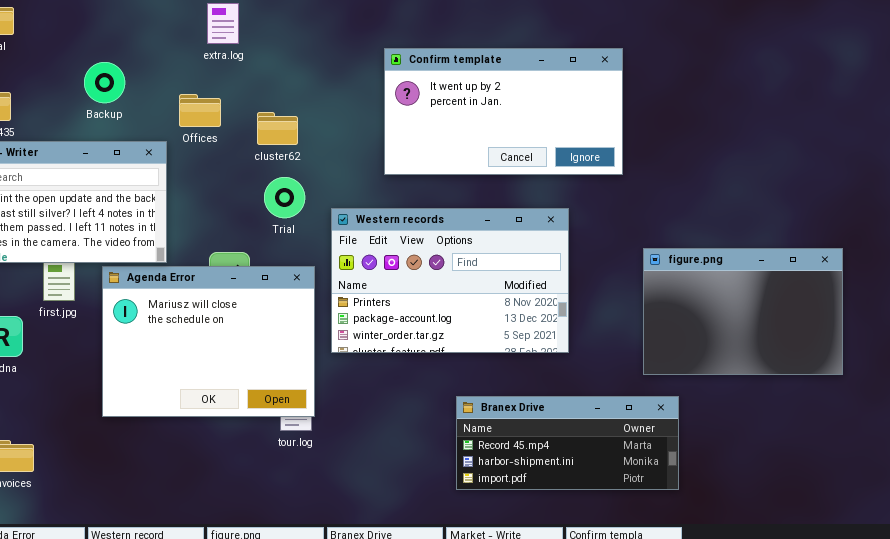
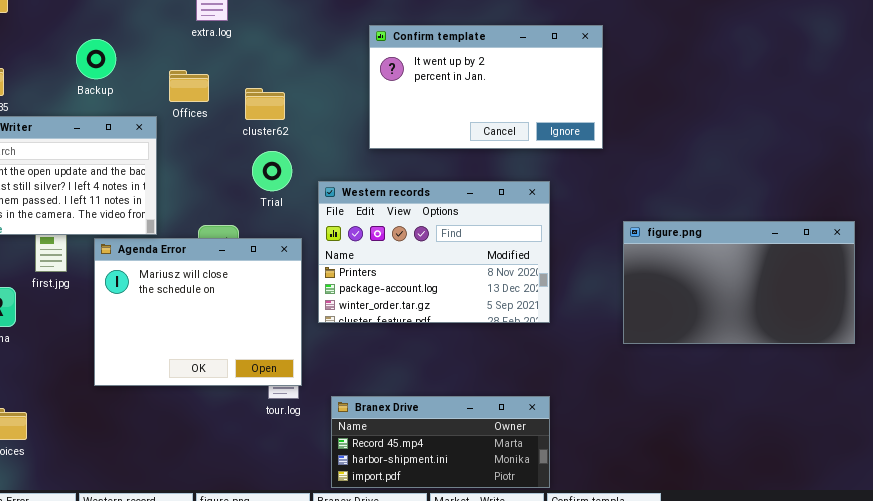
figure.png: [643,248,843,375] -> [623,221,855,344], resized
Branex Drive: [456,396,679,490] -> [331,396,550,488], moved

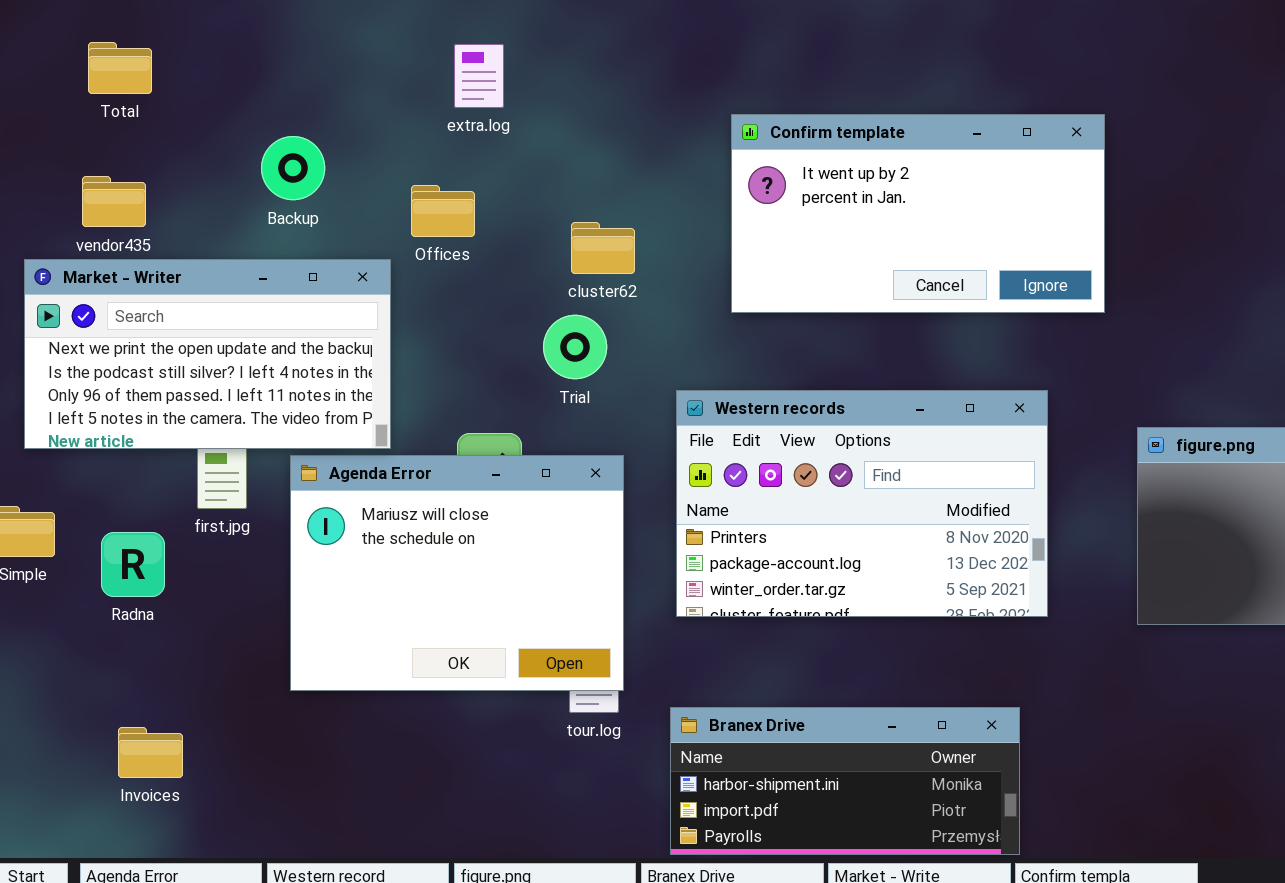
cluster62: [245,88,285,120] -> [571,222,635,274], moved
Western records: [318,181,550,323] -> [676,390,1048,617], moved
Branex Drive: [331,396,550,488] -> [670,707,1020,855], scrolled down 1 row

